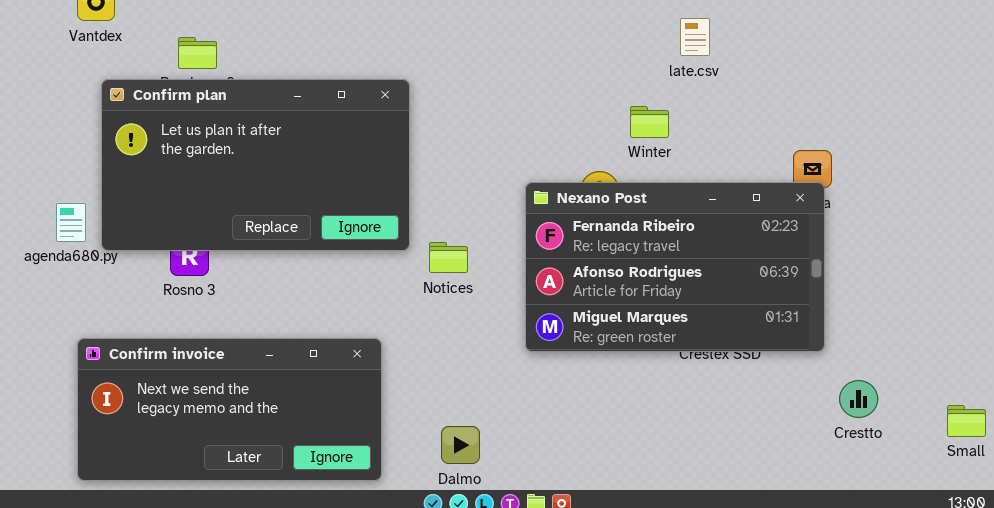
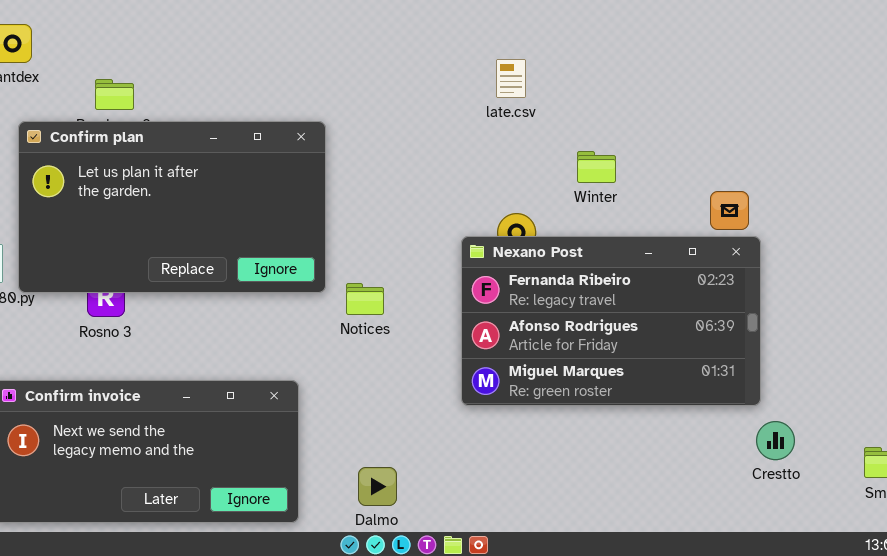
late.csv: [680,18,710,56] -> [496,59,526,98], moved
Winter: [630,106,669,138] -> [577,151,616,183], moved
Nexano Post: [525,182,825,352] -> [461,236,761,406], moved

